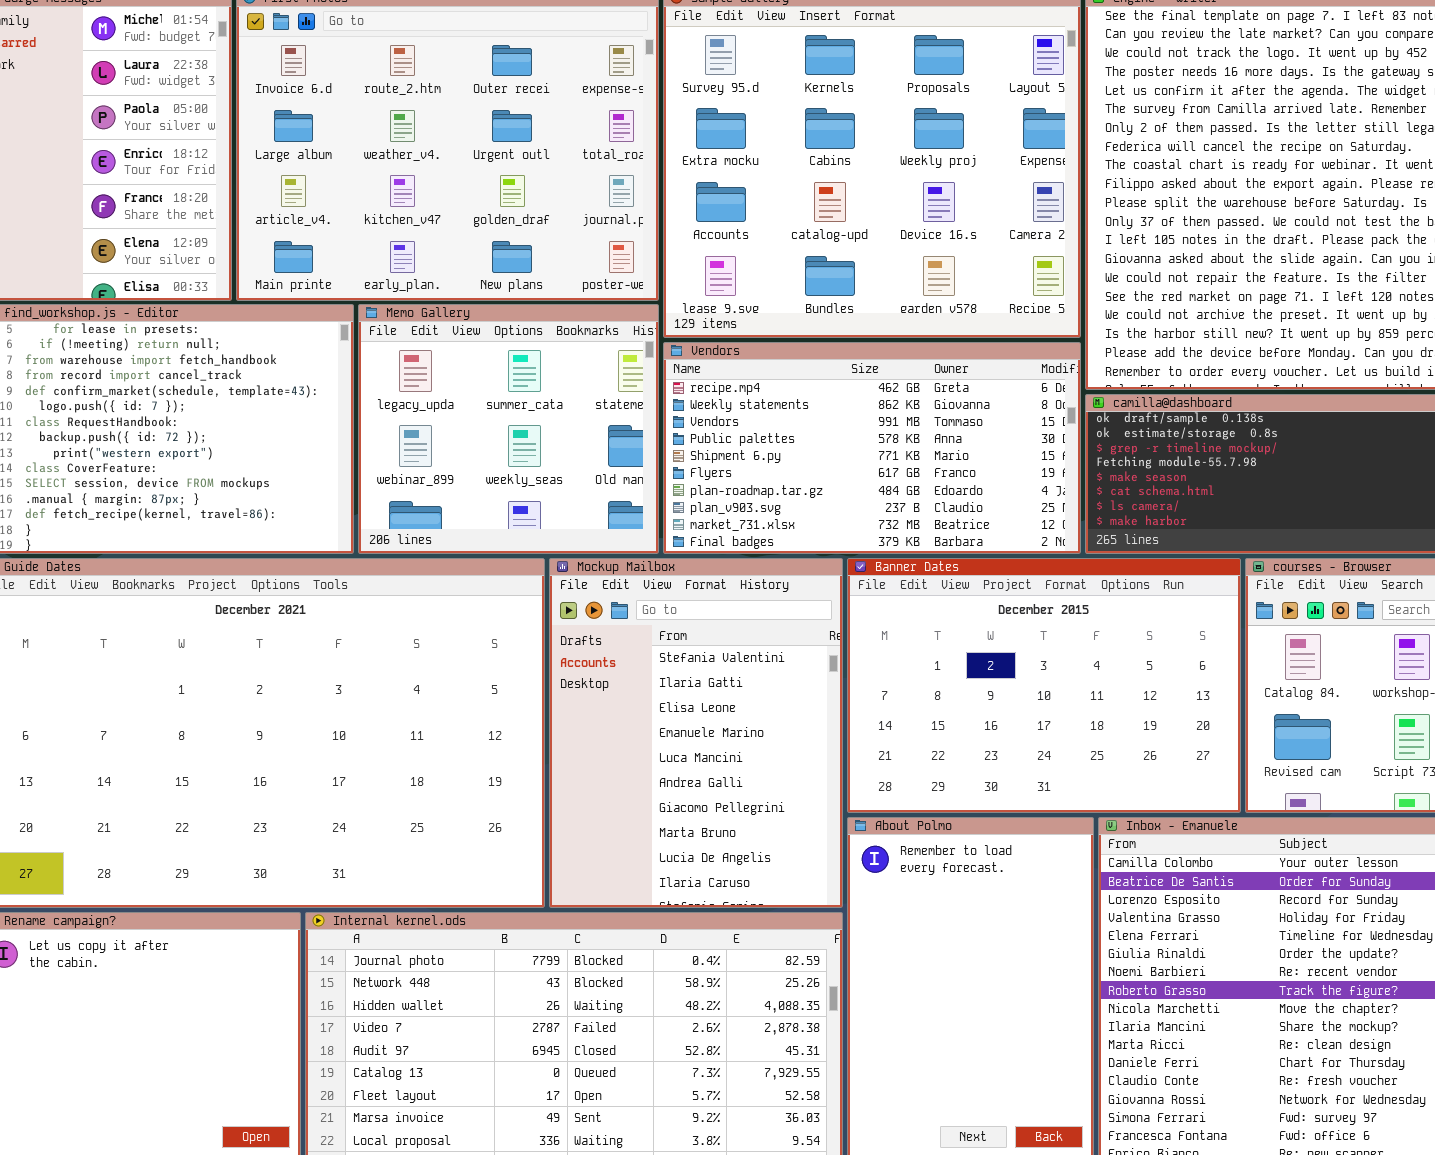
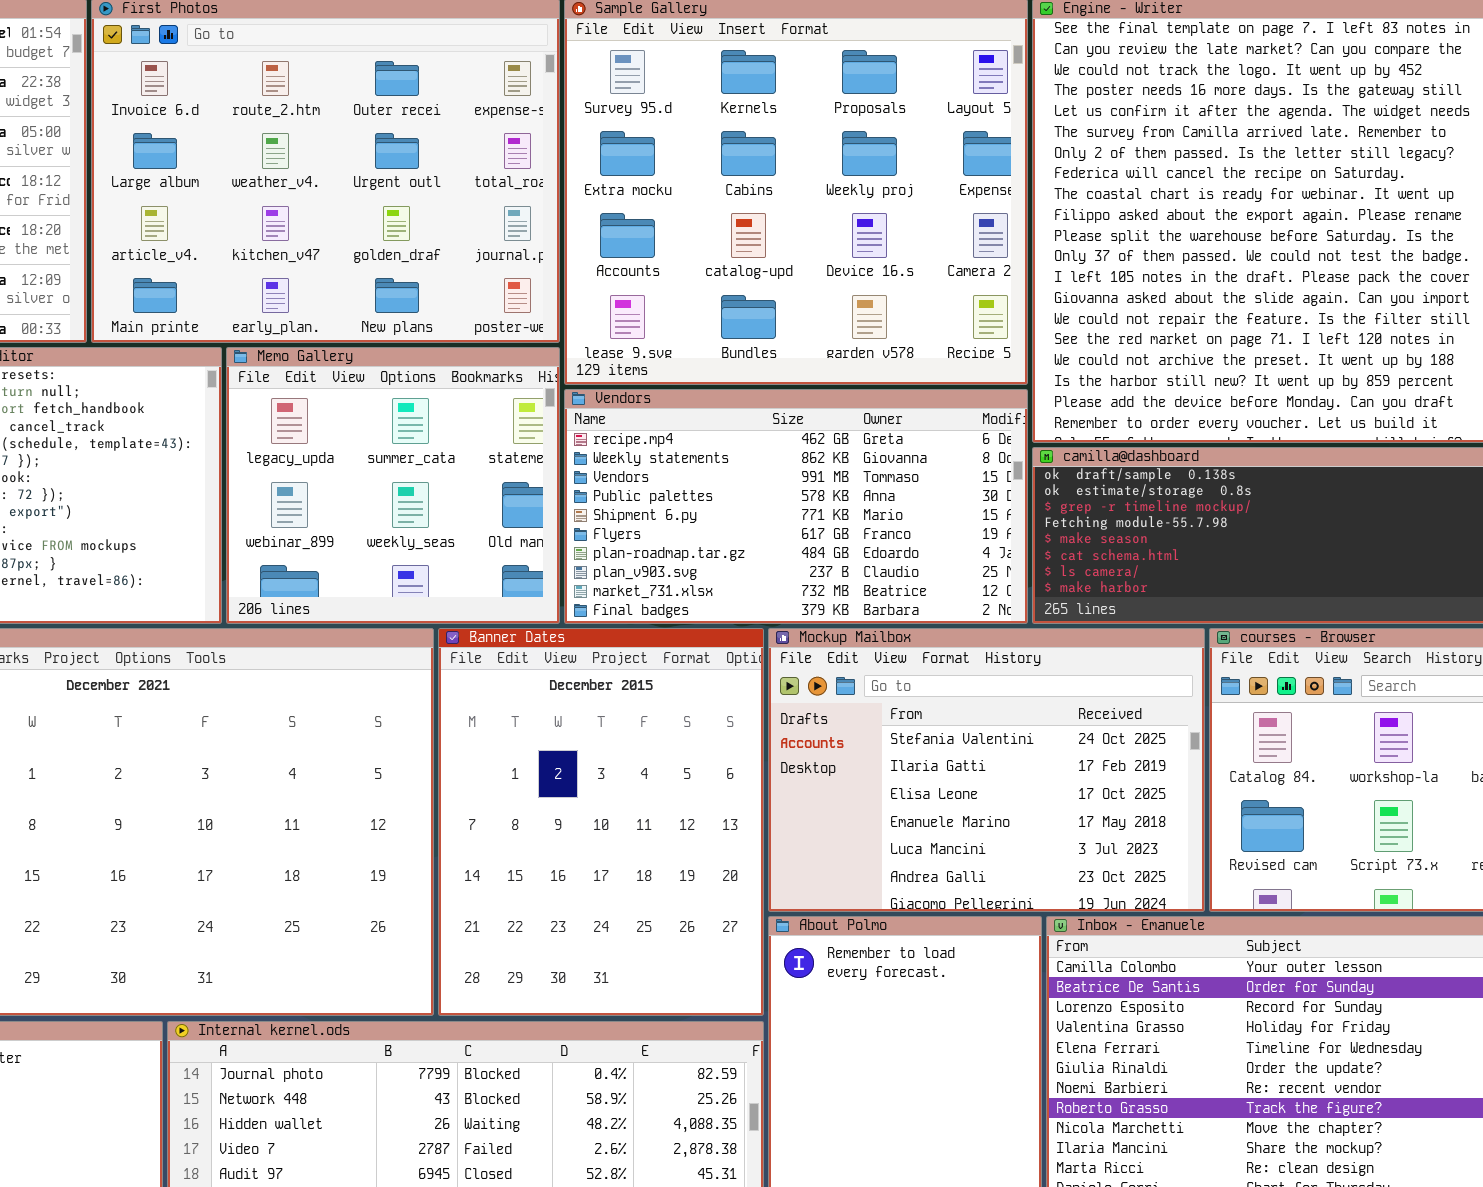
Mockup Mailbox: [549,558,843,908] -> [768,628,1205,912], moved, resized
Banner Dates: [847,558,1241,813] -> [438,628,764,1016], moved, resized

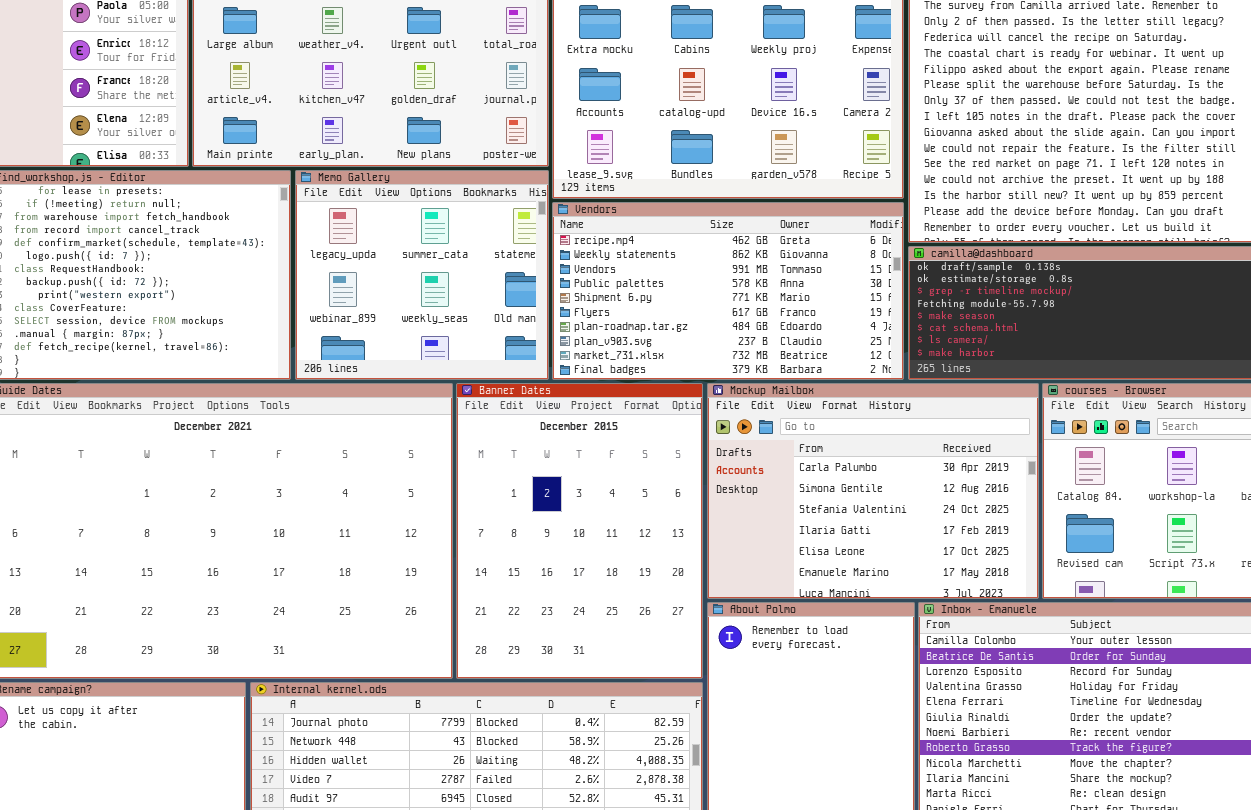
Mockup Mailbox: [768,628,1205,912] -> [707,383,1039,599], scrolled up 2 rows

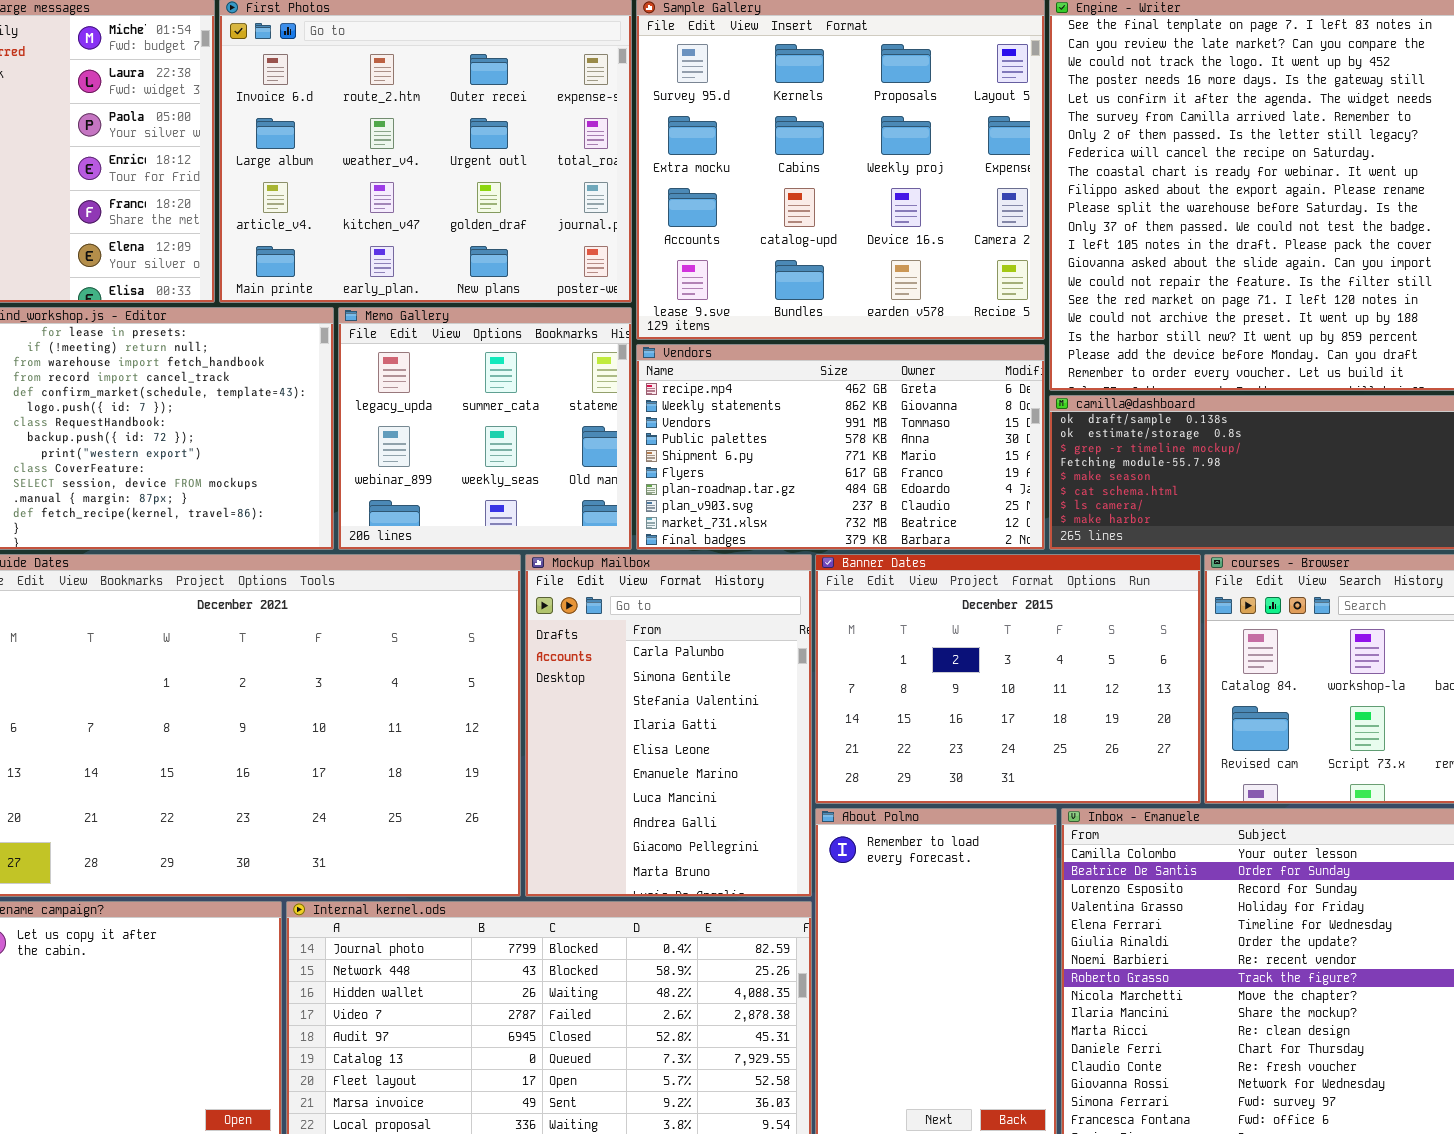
Banner Dates: [456,383,703,679] -> [815,554,1201,804], moved, resized
Mockup Mailbox: [707,383,1039,599] -> [525,554,812,897], moved, resized

